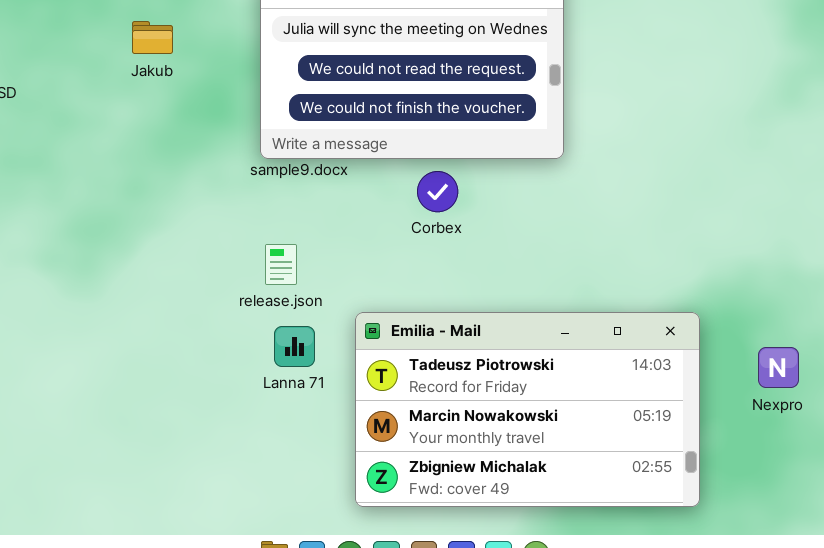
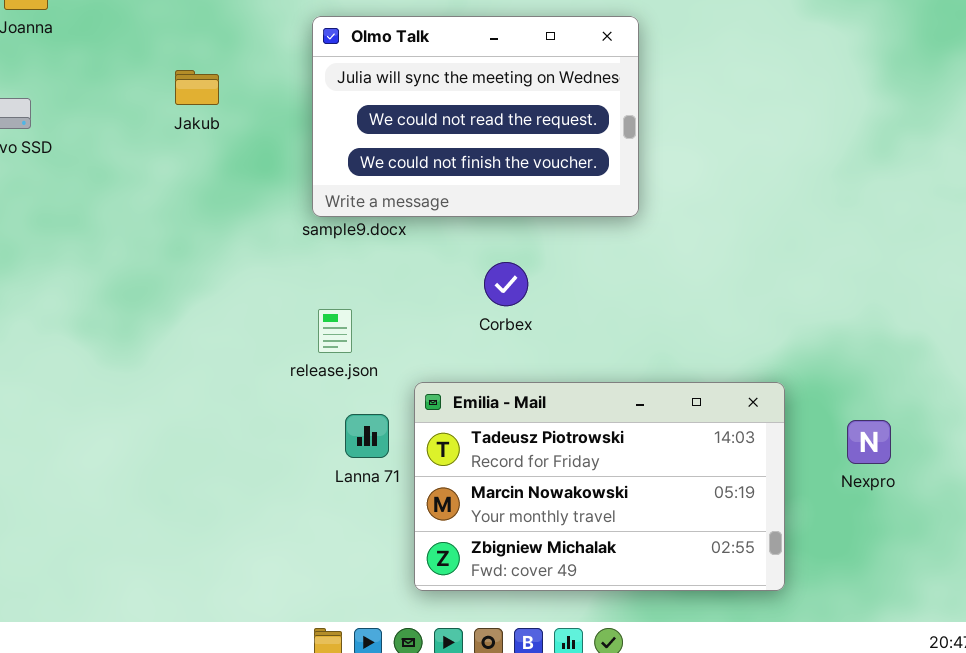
Corbex: [417,171,458,212] -> [484,262,528,306], moved
Lanna 71: [274,326,315,367] -> [345,414,389,458], moved

